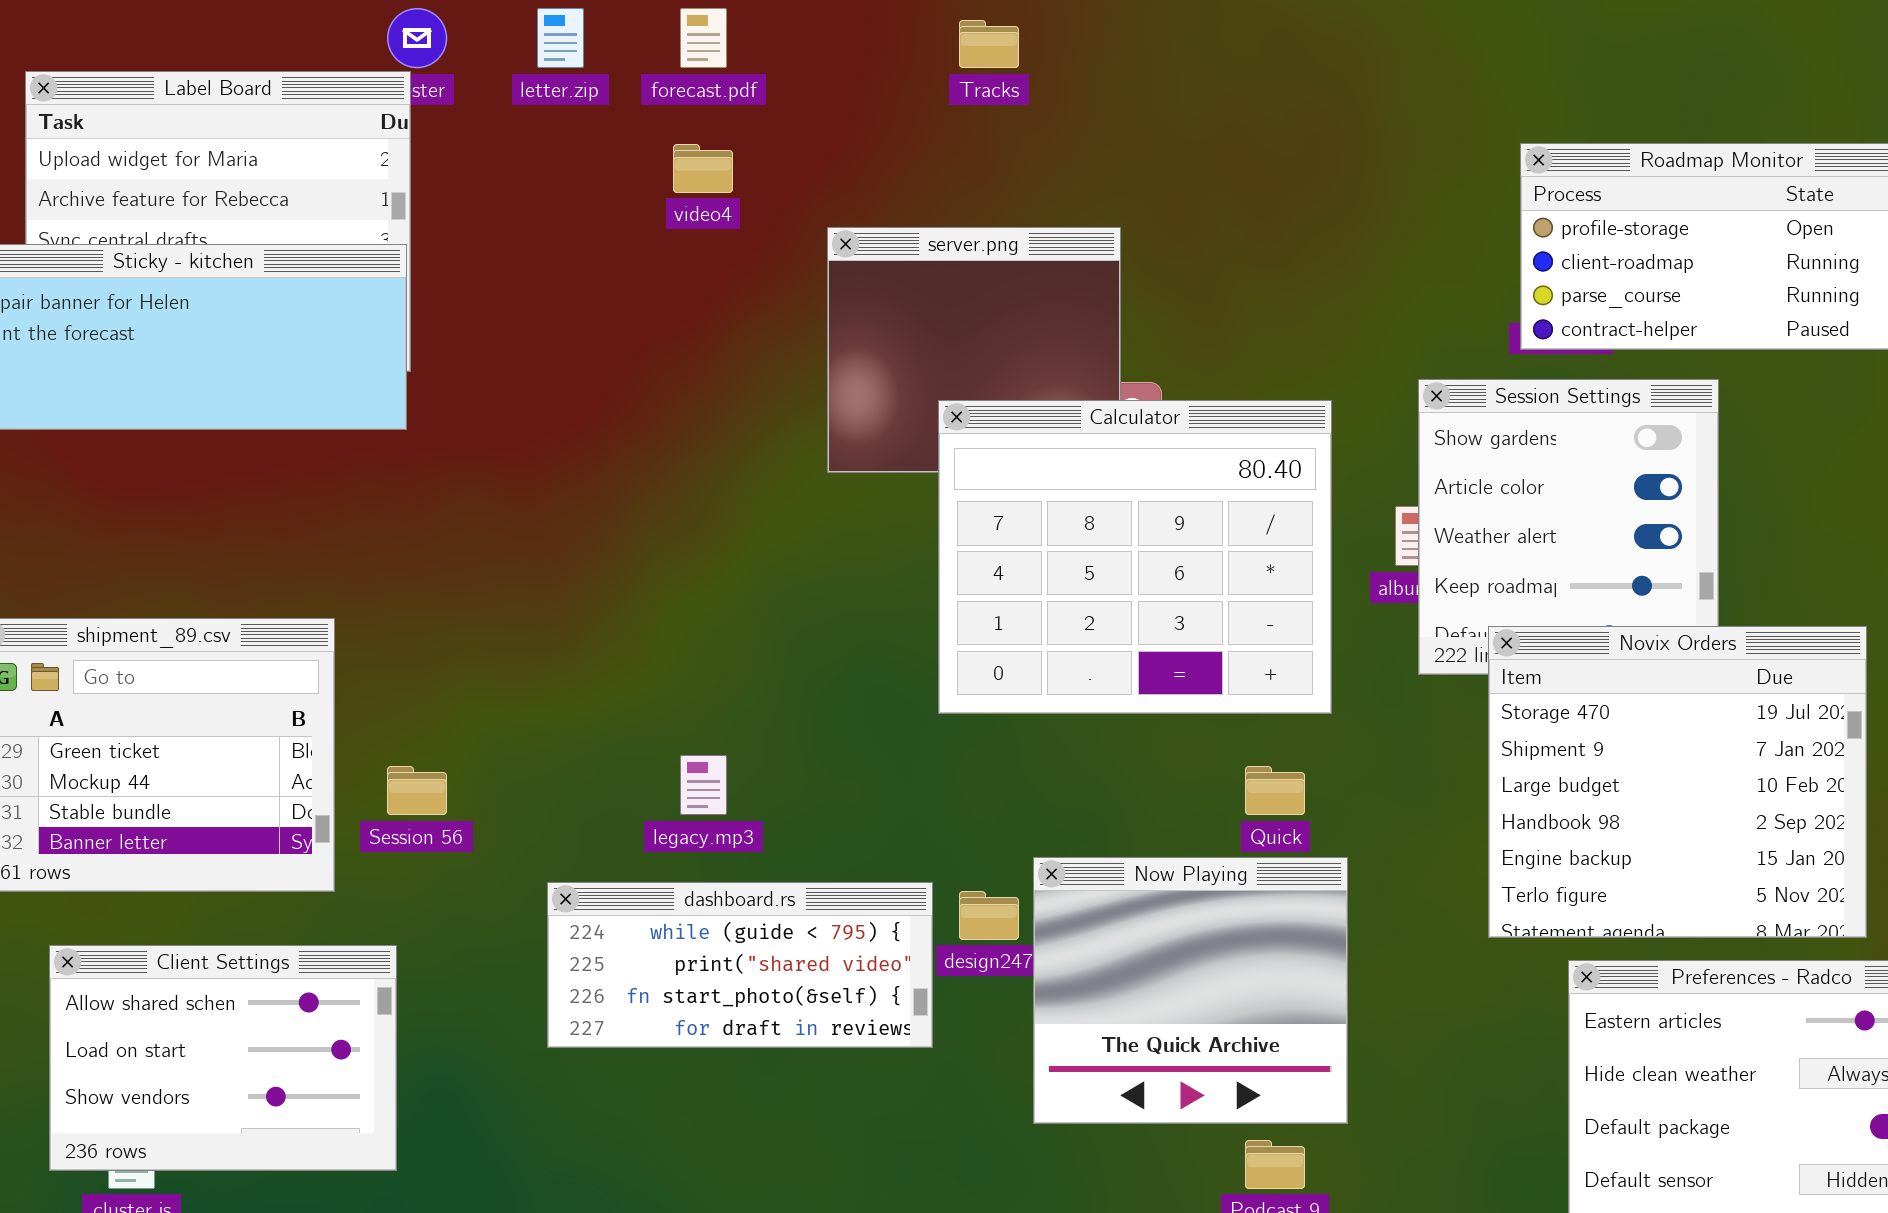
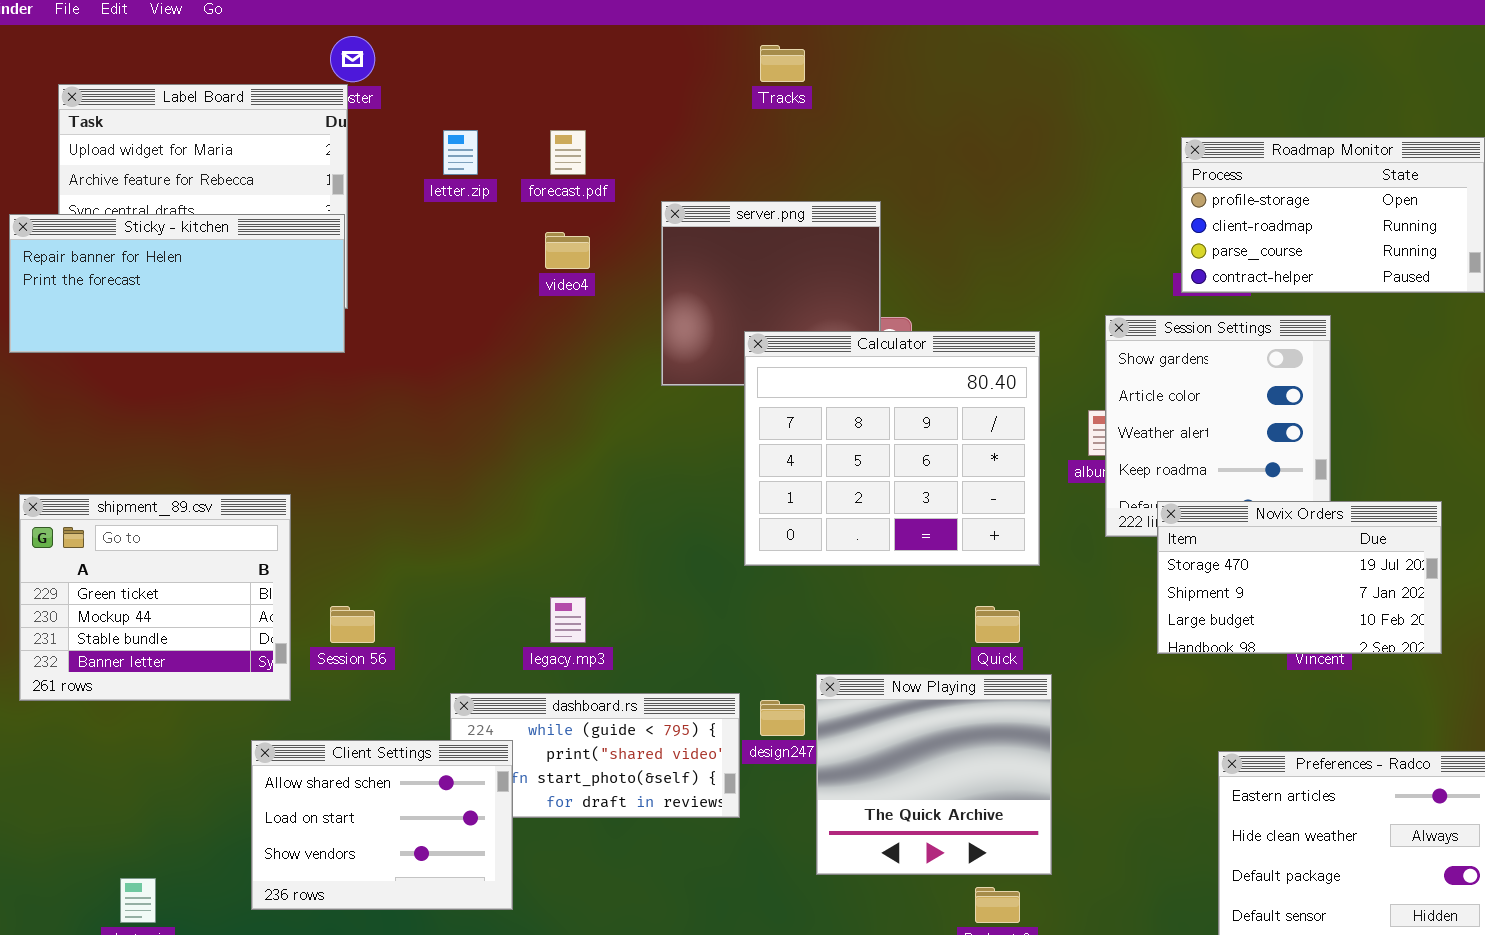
letter.zip: [537,8,584,68] -> [443,130,478,175], moved
forecast.pdf: [680,8,727,68] -> [550,130,586,175], moved
video4: [673,144,733,193] -> [545,232,590,269], moved
Novix Orders: [1488,626,1867,938] -> [1157,501,1442,654], resized
Client Settings: [49,945,397,1171] -> [251,740,513,910], moved

